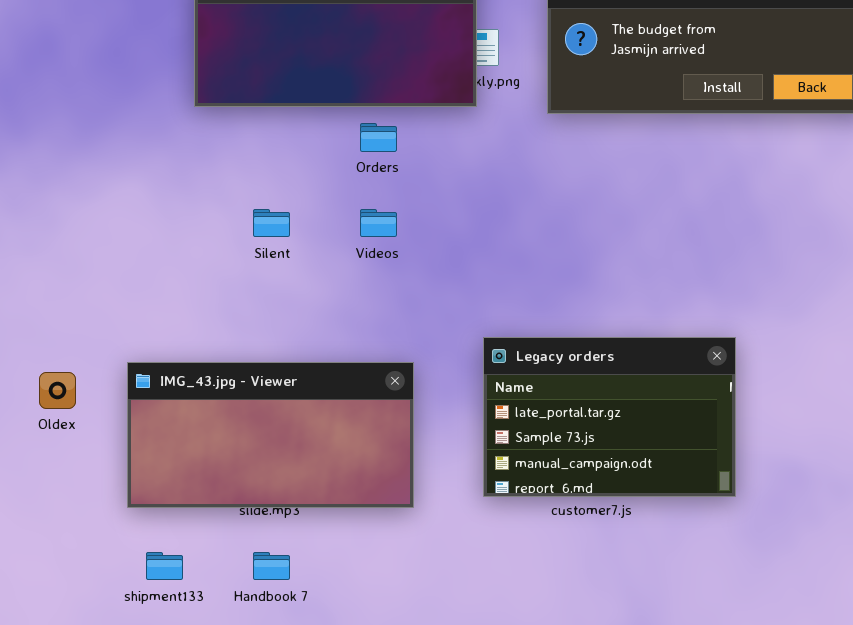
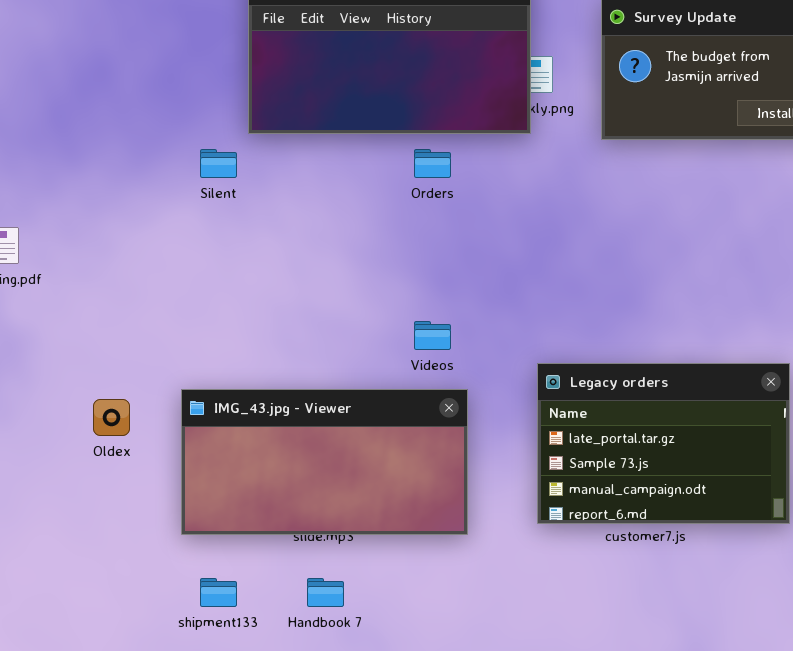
Silent: [253,209,290,237] -> [200,149,237,178], moved
Videos: [360,209,397,237] -> [414,321,451,350], moved

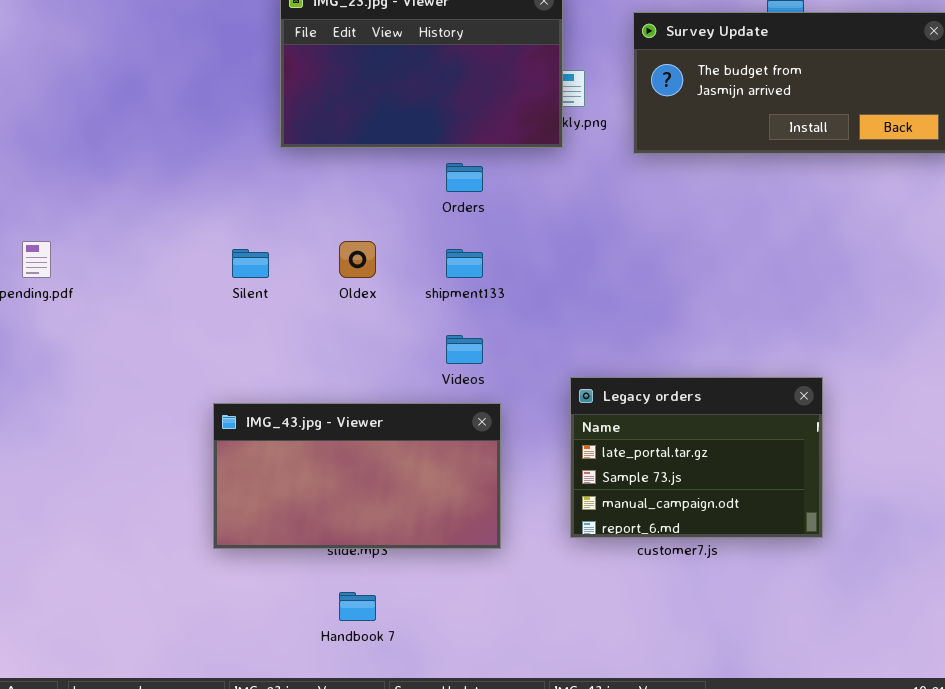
Silent: [200,149,237,178] -> [232,249,269,278], moved
Oldex: [93,399,130,436] -> [339,241,376,278], moved
shipment133: [200,578,237,607] -> [446,249,483,278], moved

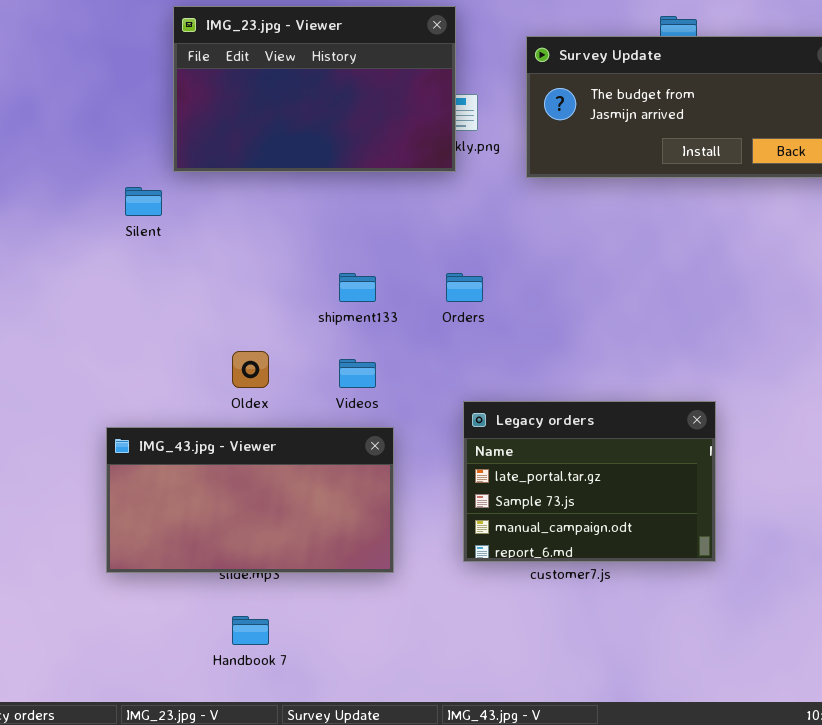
Orders: [446,163,483,192] -> [446,273,483,302], moved
Oldex: [339,241,376,278] -> [232,351,269,388], moved
Silent: [232,249,269,278] -> [125,187,162,216], moved

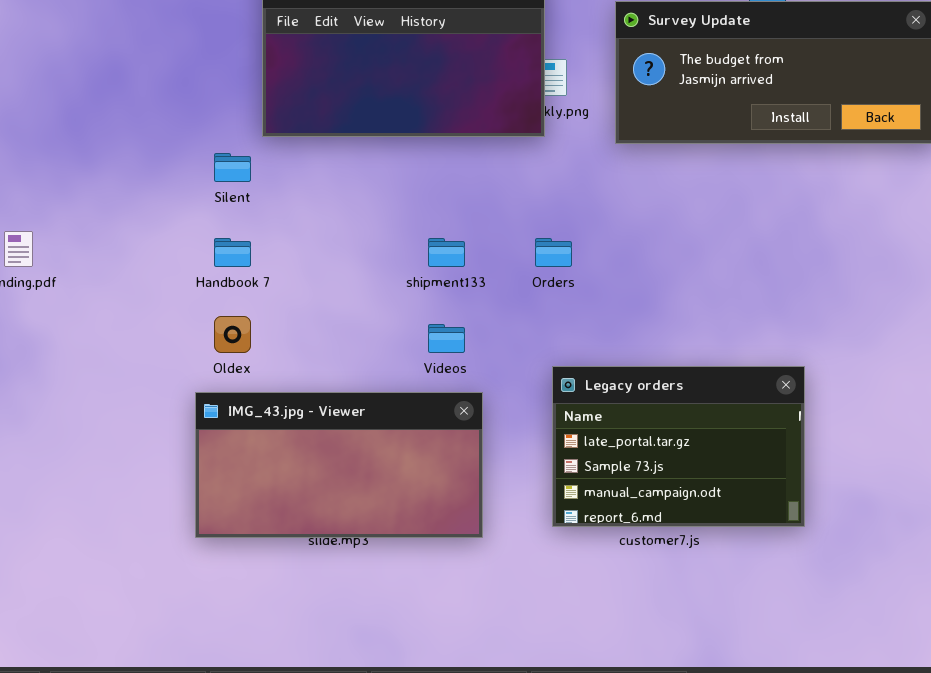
Oldex: [232,351,269,388] -> [214,316,251,353], moved
Handbook 7: [232,616,269,645] -> [214,238,251,267], moved

